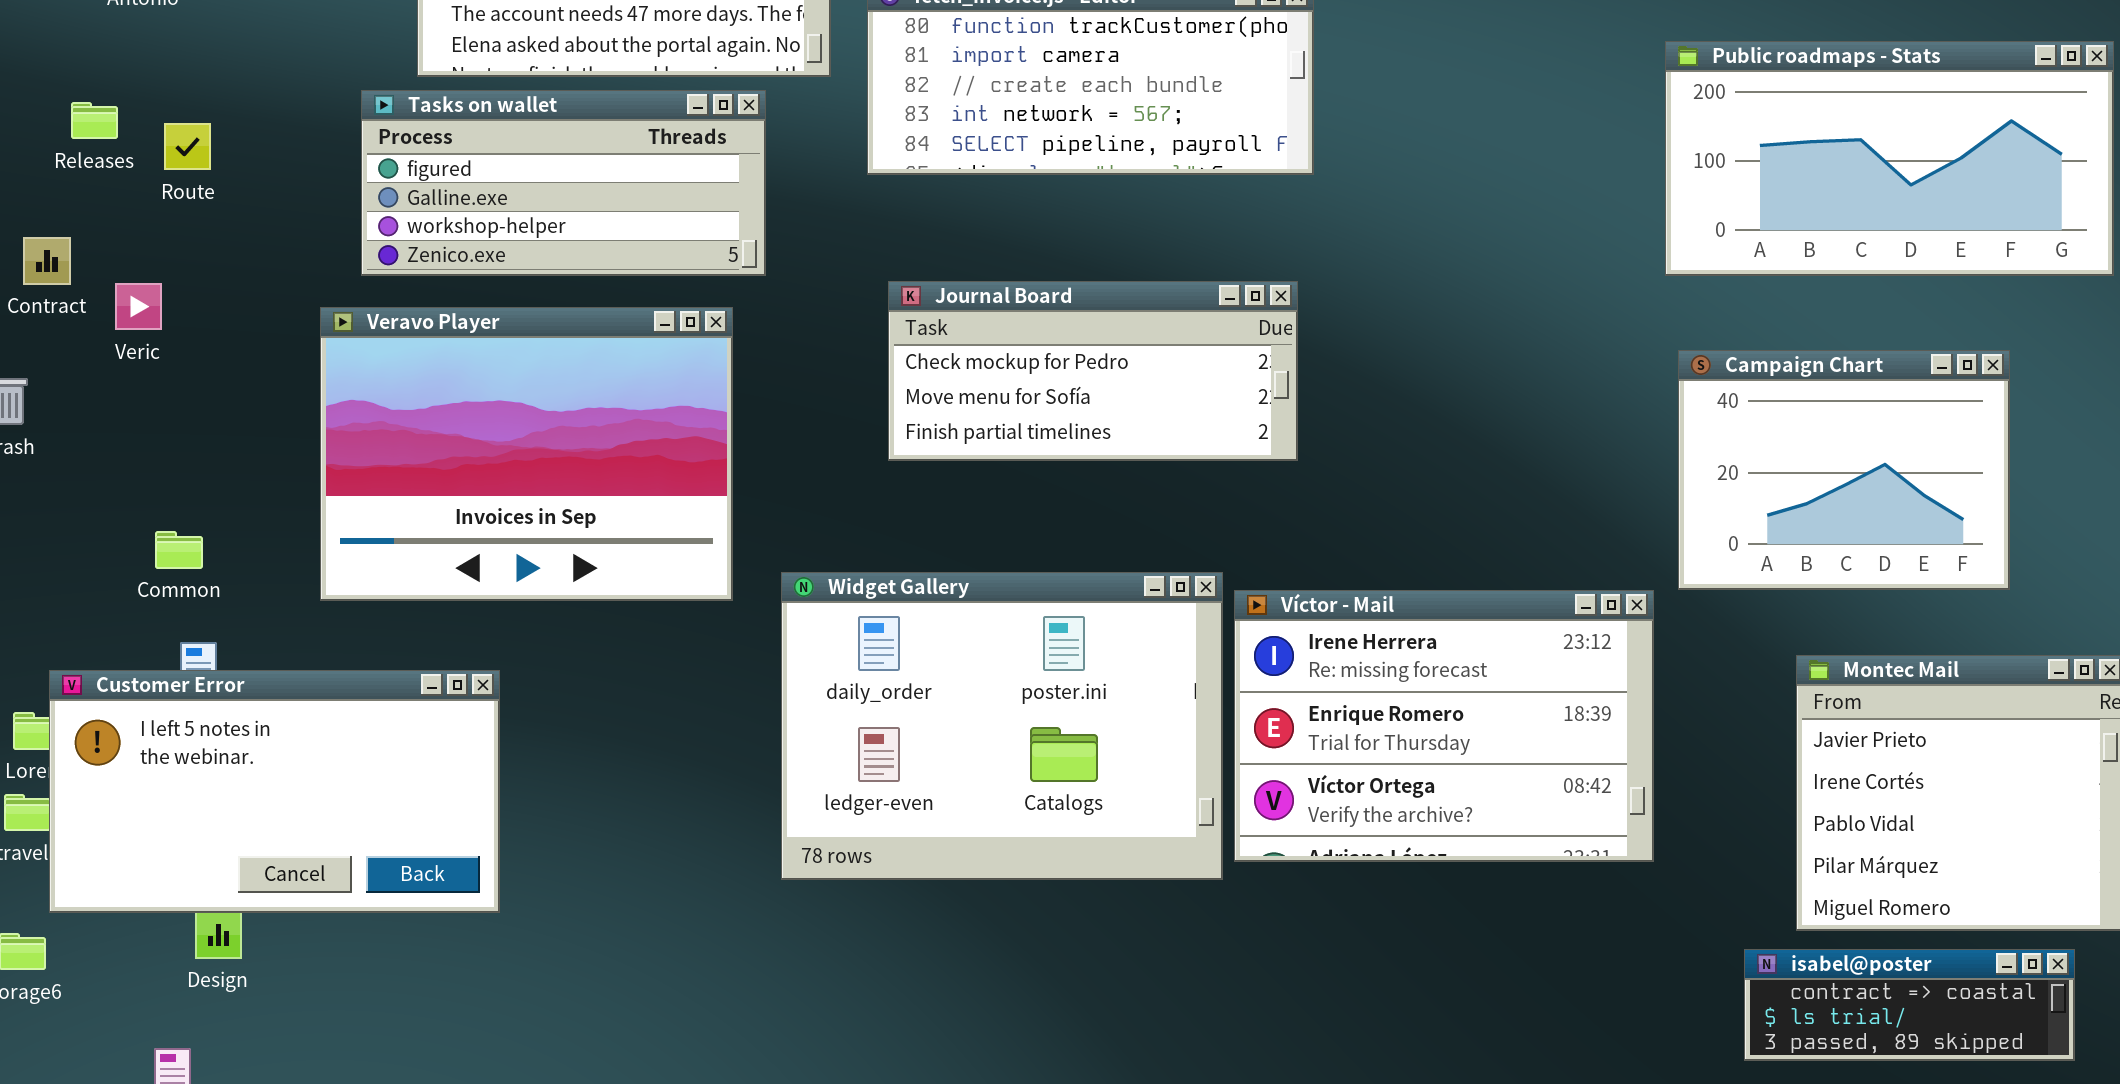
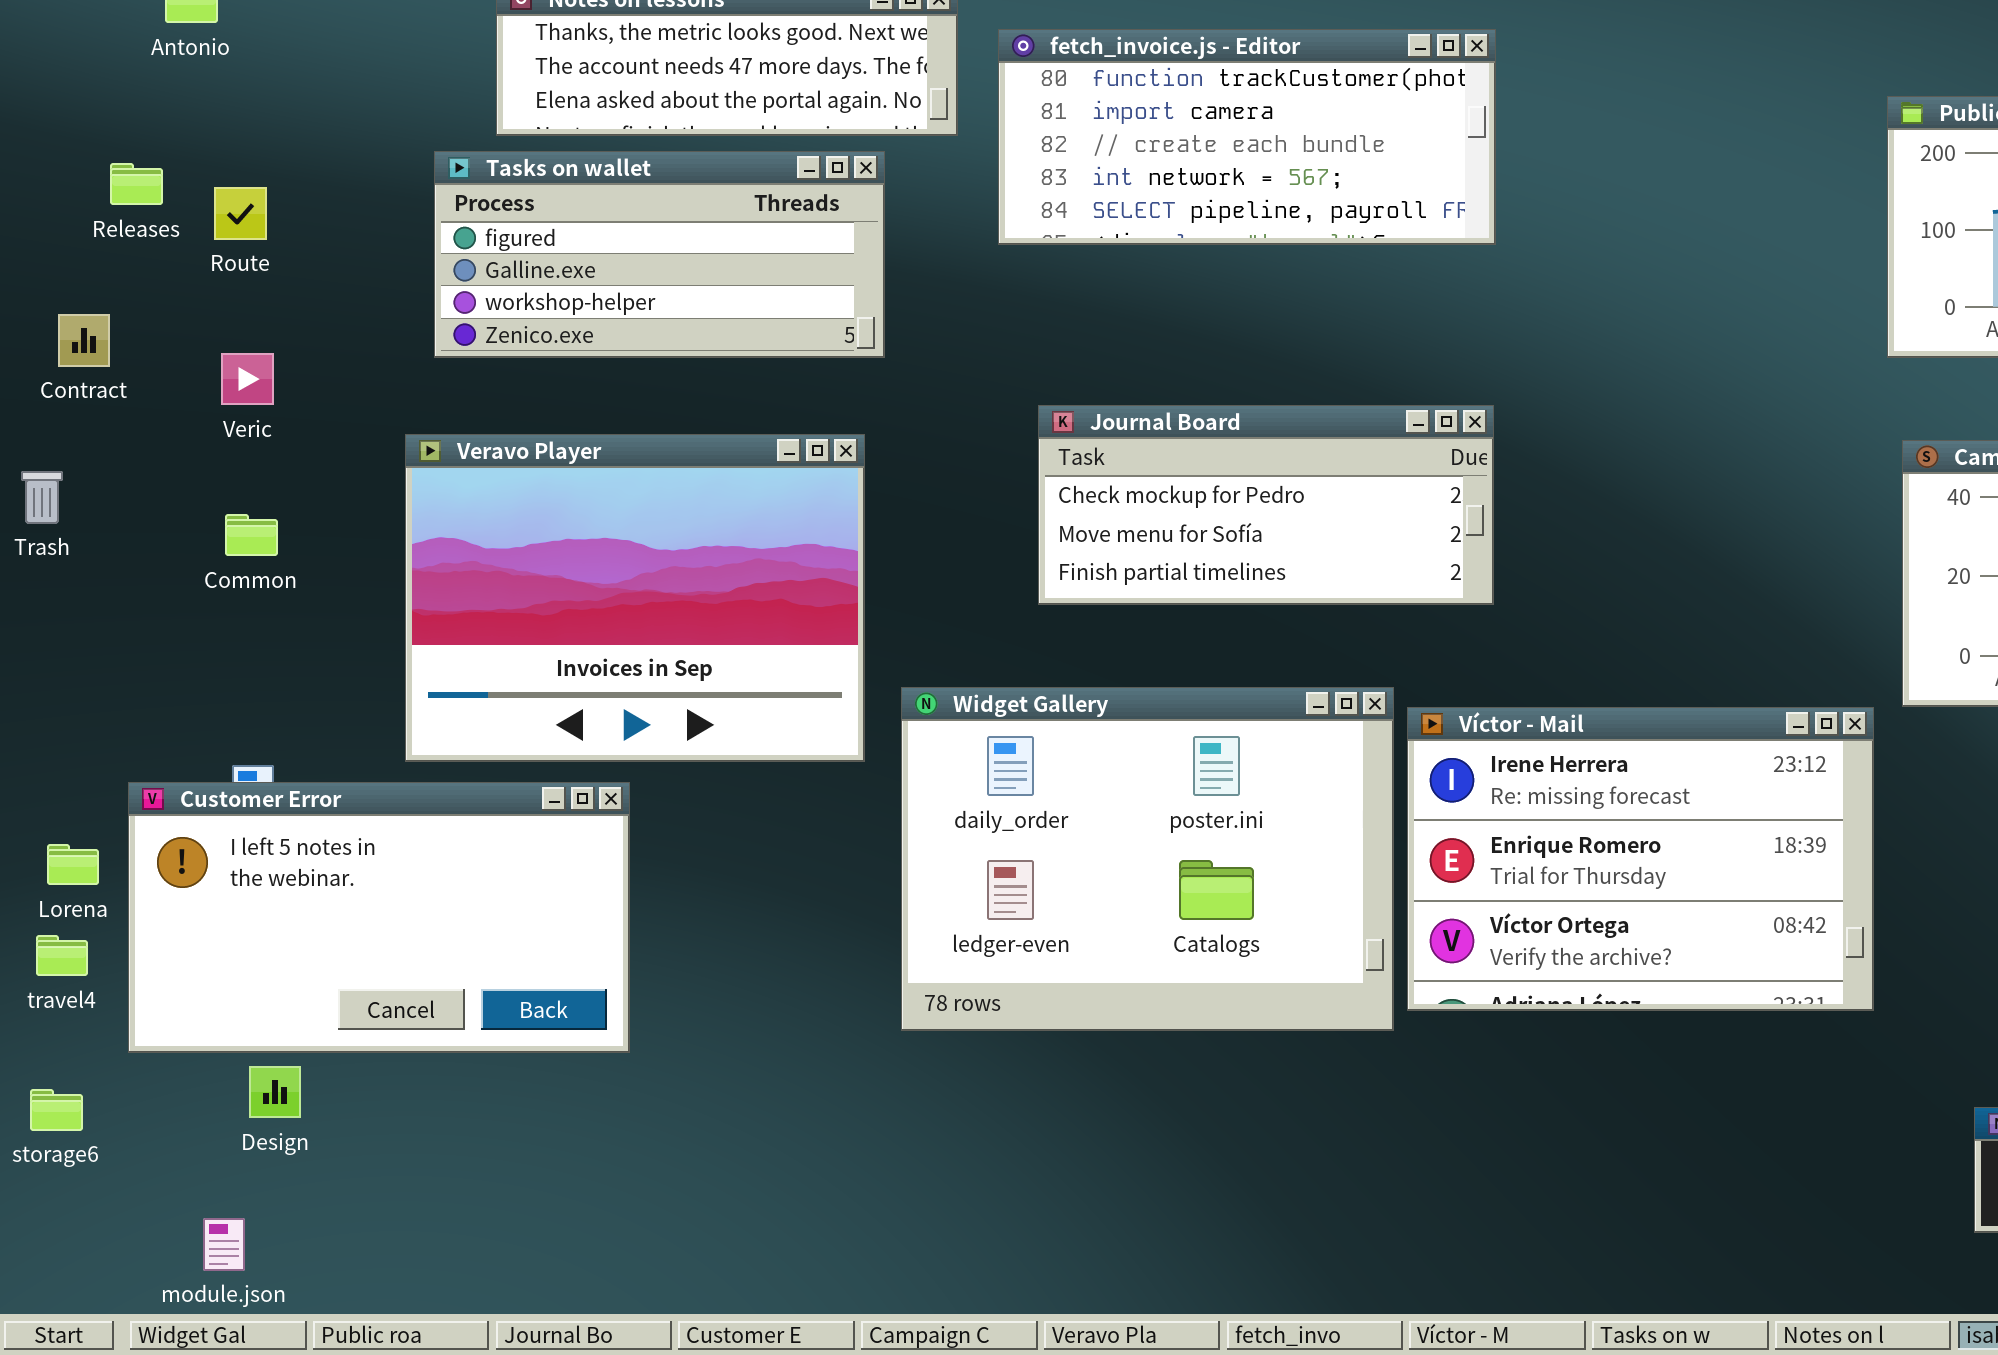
Journal Board: [888,281,1298,461] -> [1038,405,1494,605], moved
Veric: [115,283,162,330] -> [221,353,274,405], moved
Veravo Player: [320,307,733,601] -> [405,434,865,762], moved
Common: [155,531,203,569] -> [225,514,278,556], moved
Customer Error: [49,670,500,913] -> [128,782,630,1053], moved

